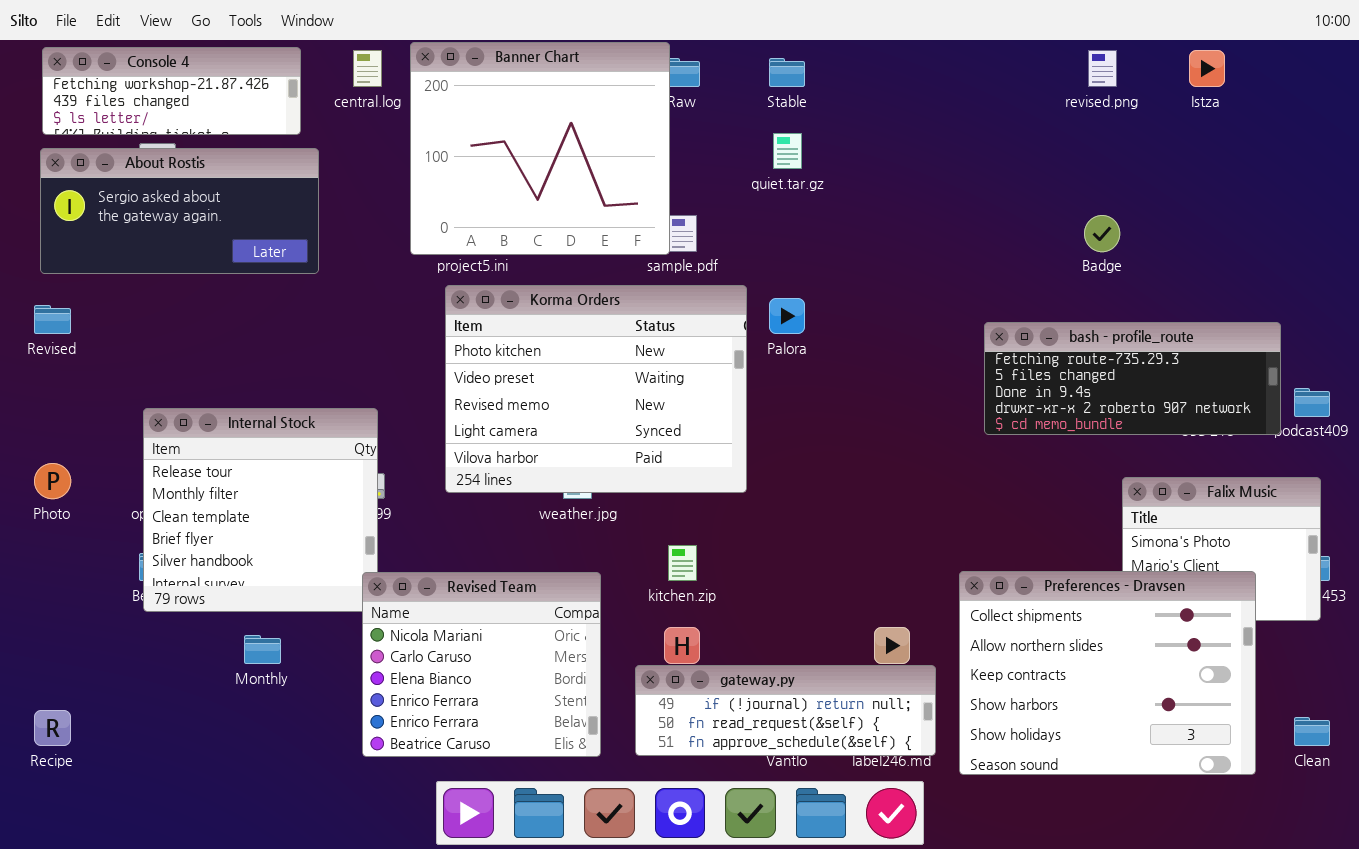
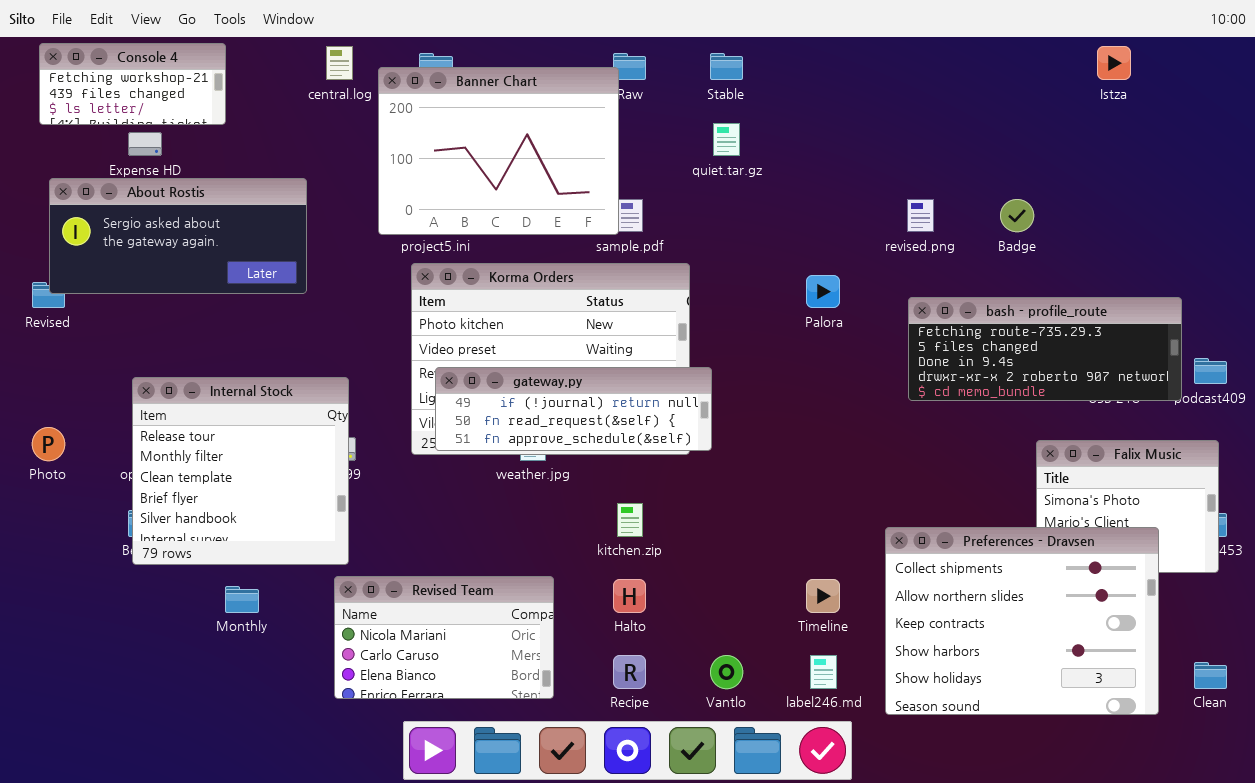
Banner Chart: [410,42,670,255] -> [378,67,619,235], resized
Console 4: [42,47,301,135] -> [39,43,226,125], resized
revised.png: [1088,50,1117,87] -> [907,199,934,232], moved
About Rostis: [40,148,319,274] -> [49,178,307,294], moved
Palora: [769,298,805,334] -> [806,275,840,308], moved
Revised Team: [362,572,601,757] -> [334,576,554,699], resized
gateway.py: [635,665,936,756] -> [435,367,712,451], moved
Recipe: [34,710,71,746] -> [613,655,646,689], moved

